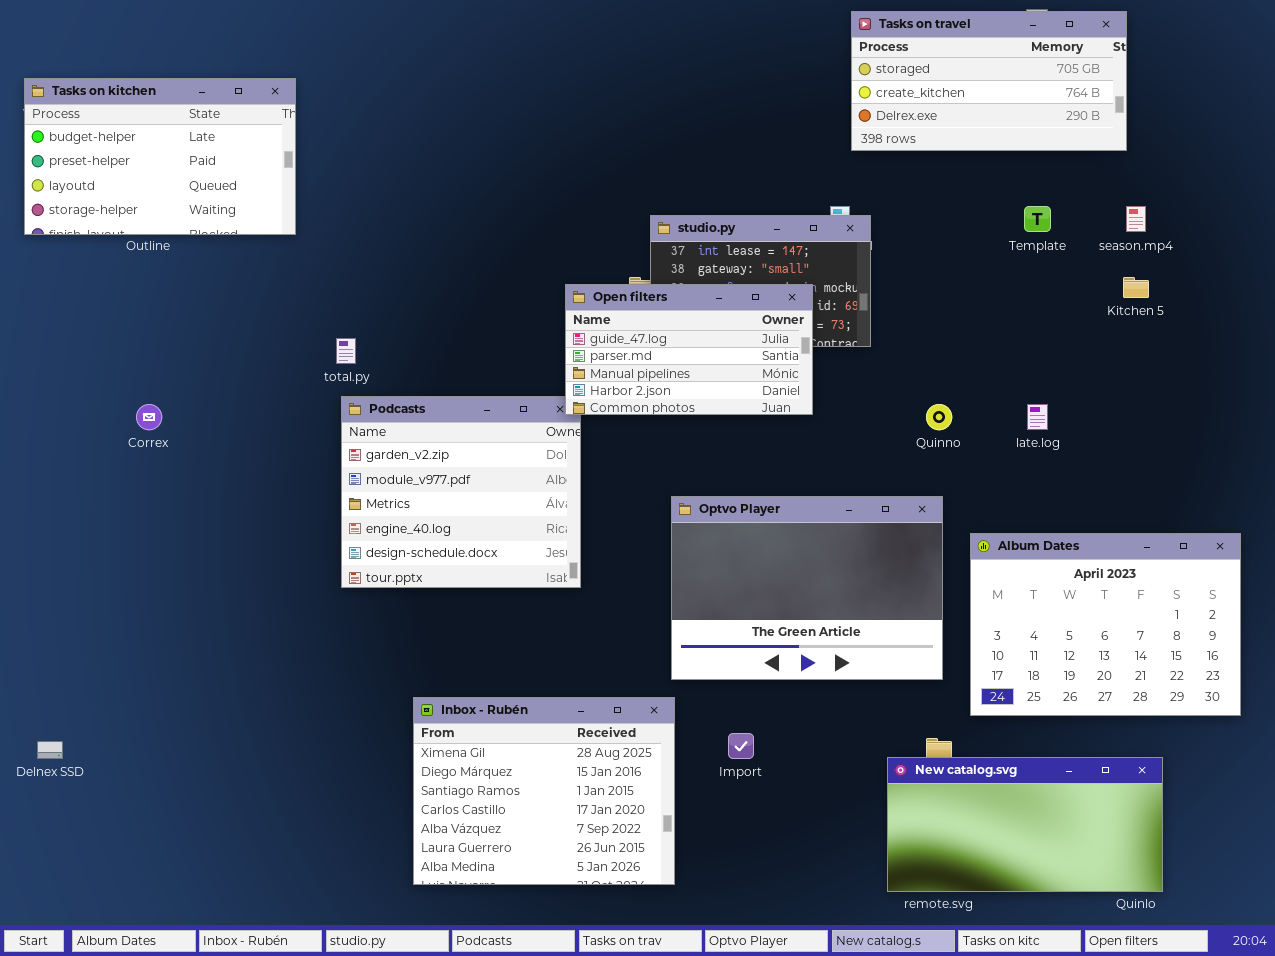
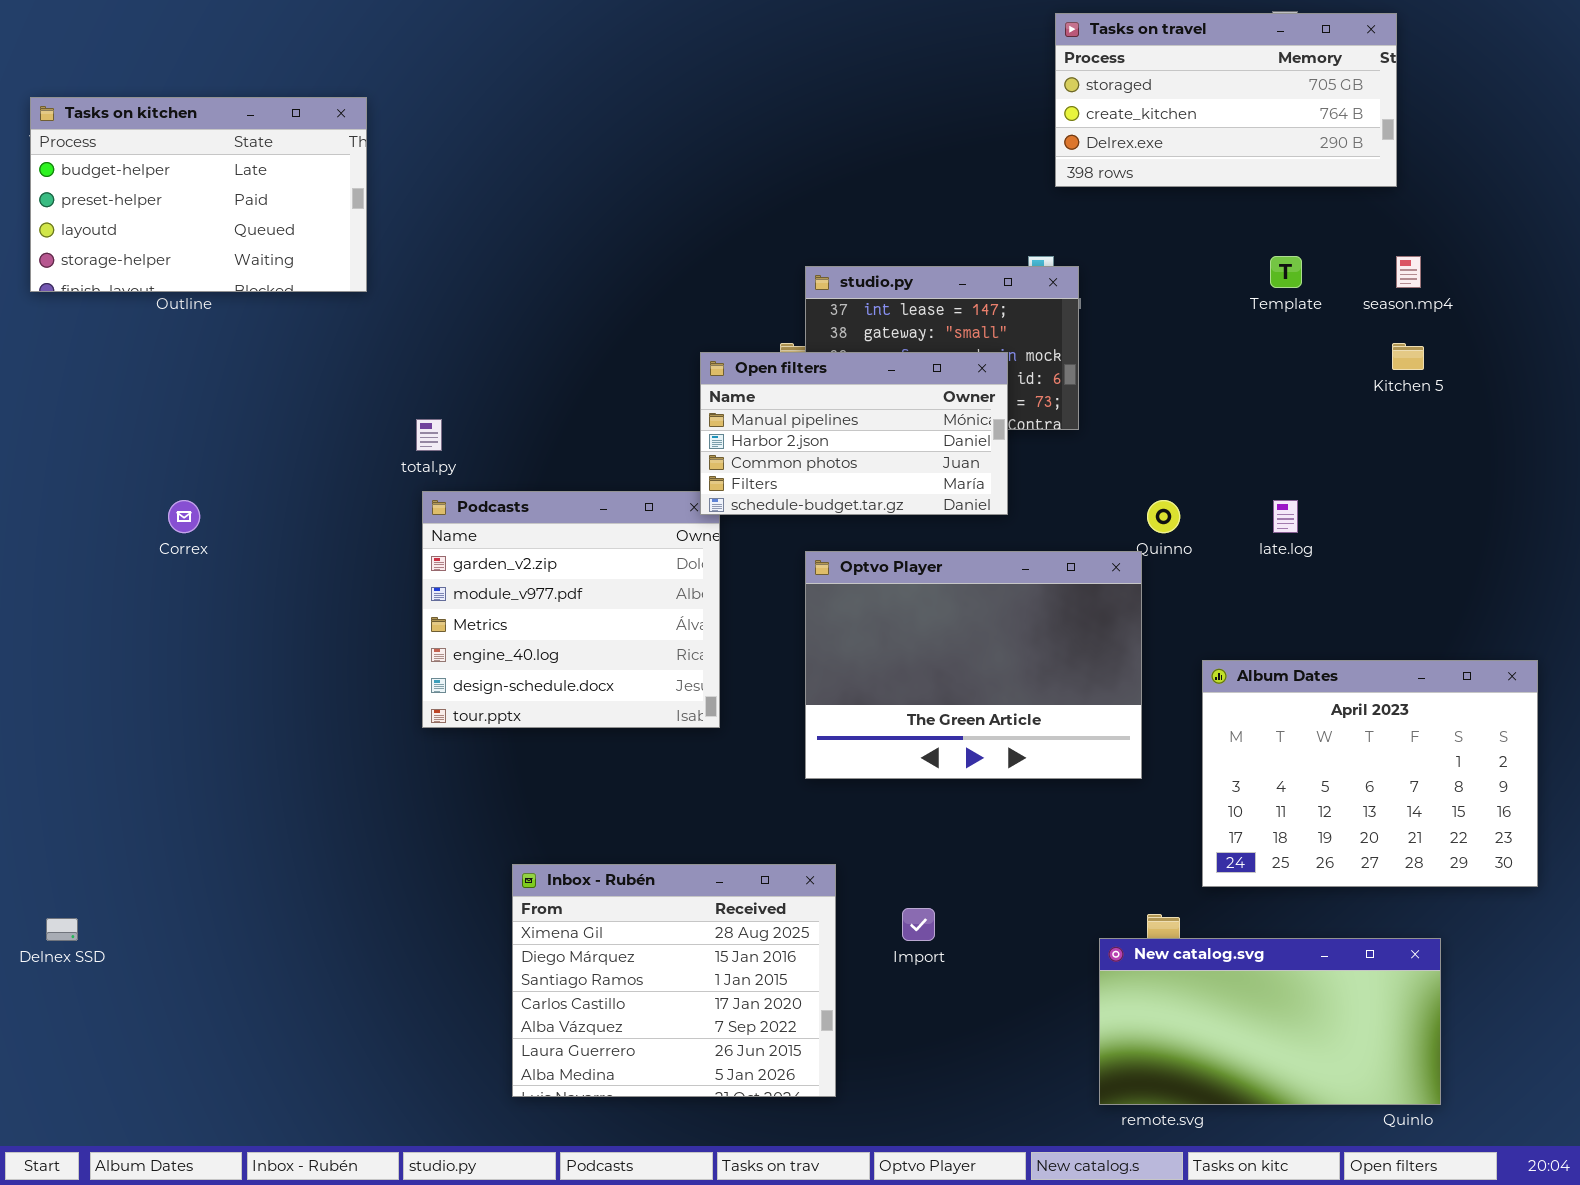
Open filters: [565,284,813,415] -> [700,352,1008,515], scrolled down 2 rows
Optvo Player: [671,496,943,680] -> [805,551,1142,779], moved

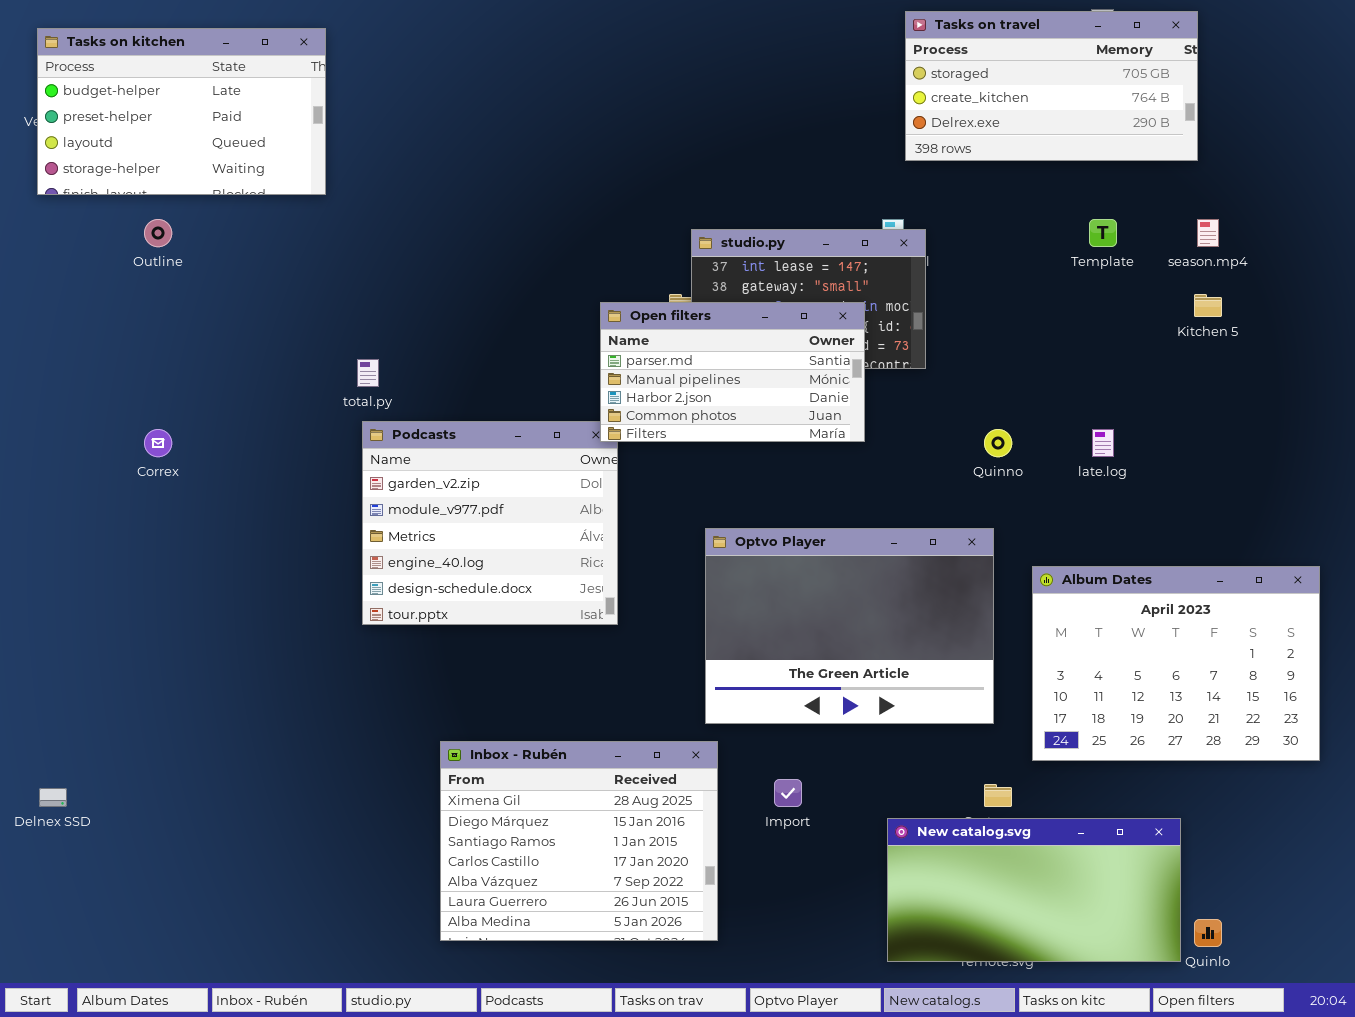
Tasks on kitchen: [30,97,367,292] -> [37,28,326,195], moved
Open filters: [700,352,1008,515] -> [600,302,865,442], scrolled up 1 row
Optvo Player: [805,551,1142,779] -> [705,528,994,724], moved
New catalog.svg: [1099,938,1441,1105] -> [887,818,1181,962], moved

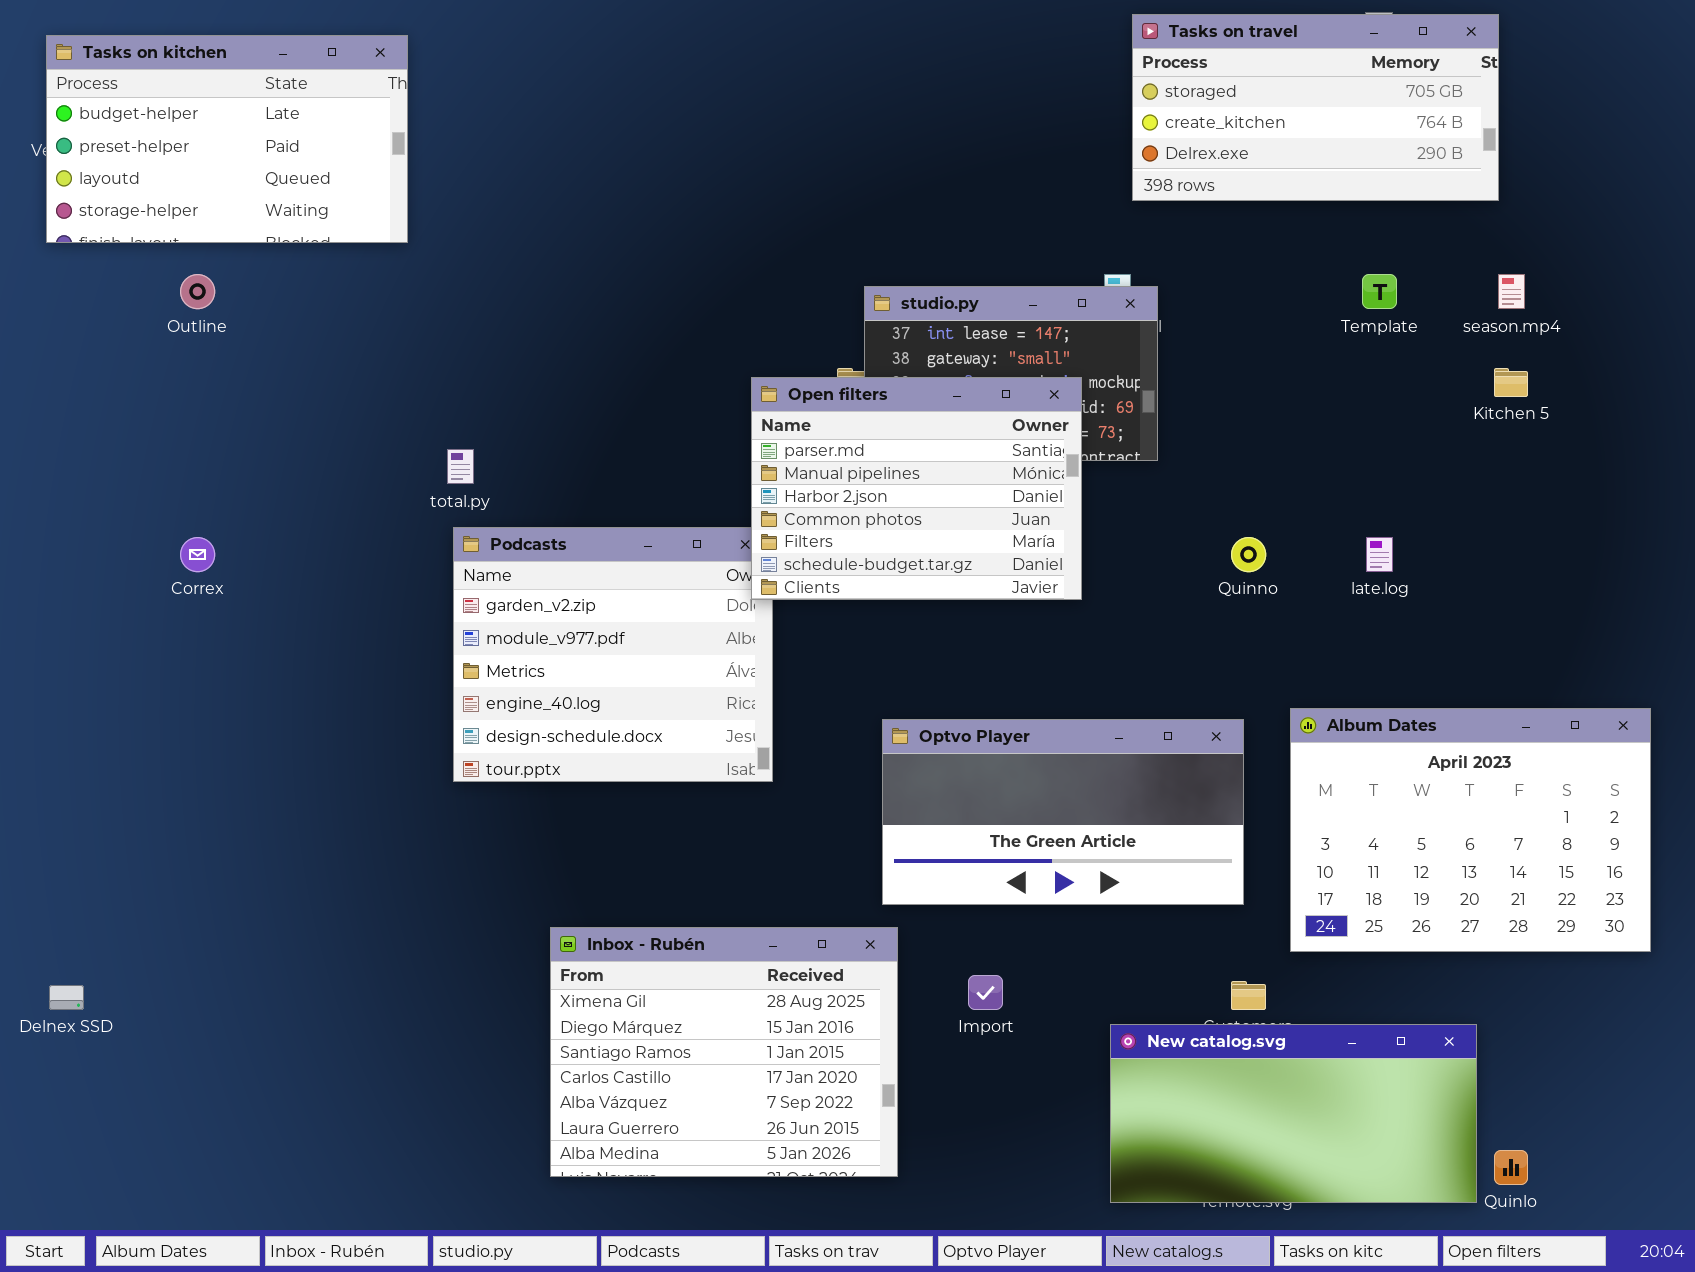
Open filters: [600,302,865,442] -> [751,377,1082,600], resized
Optvo Player: [705,528,994,724] -> [882,719,1244,905], resized

